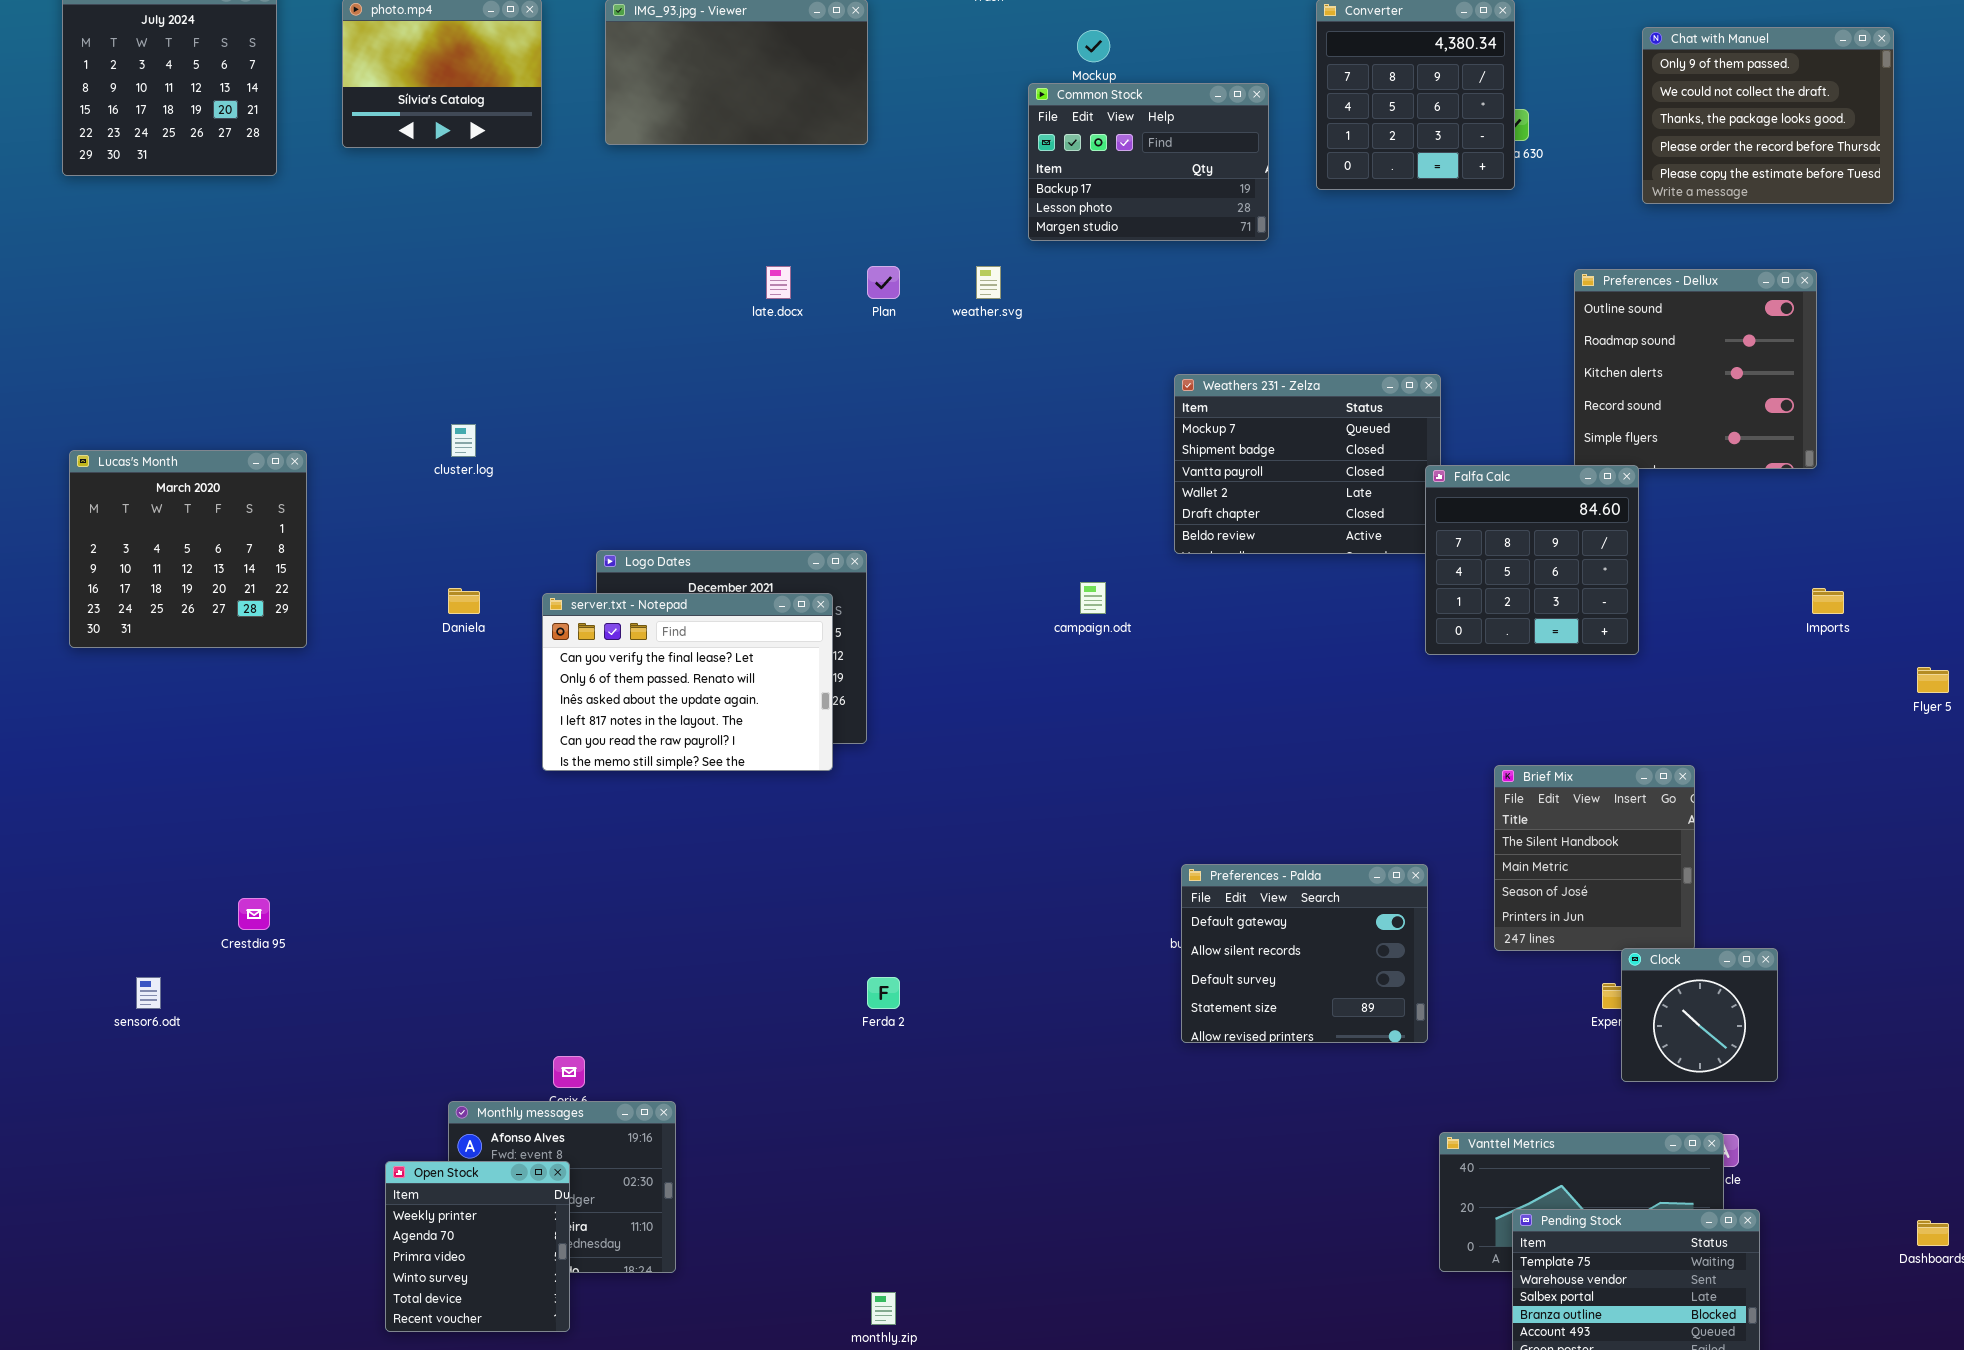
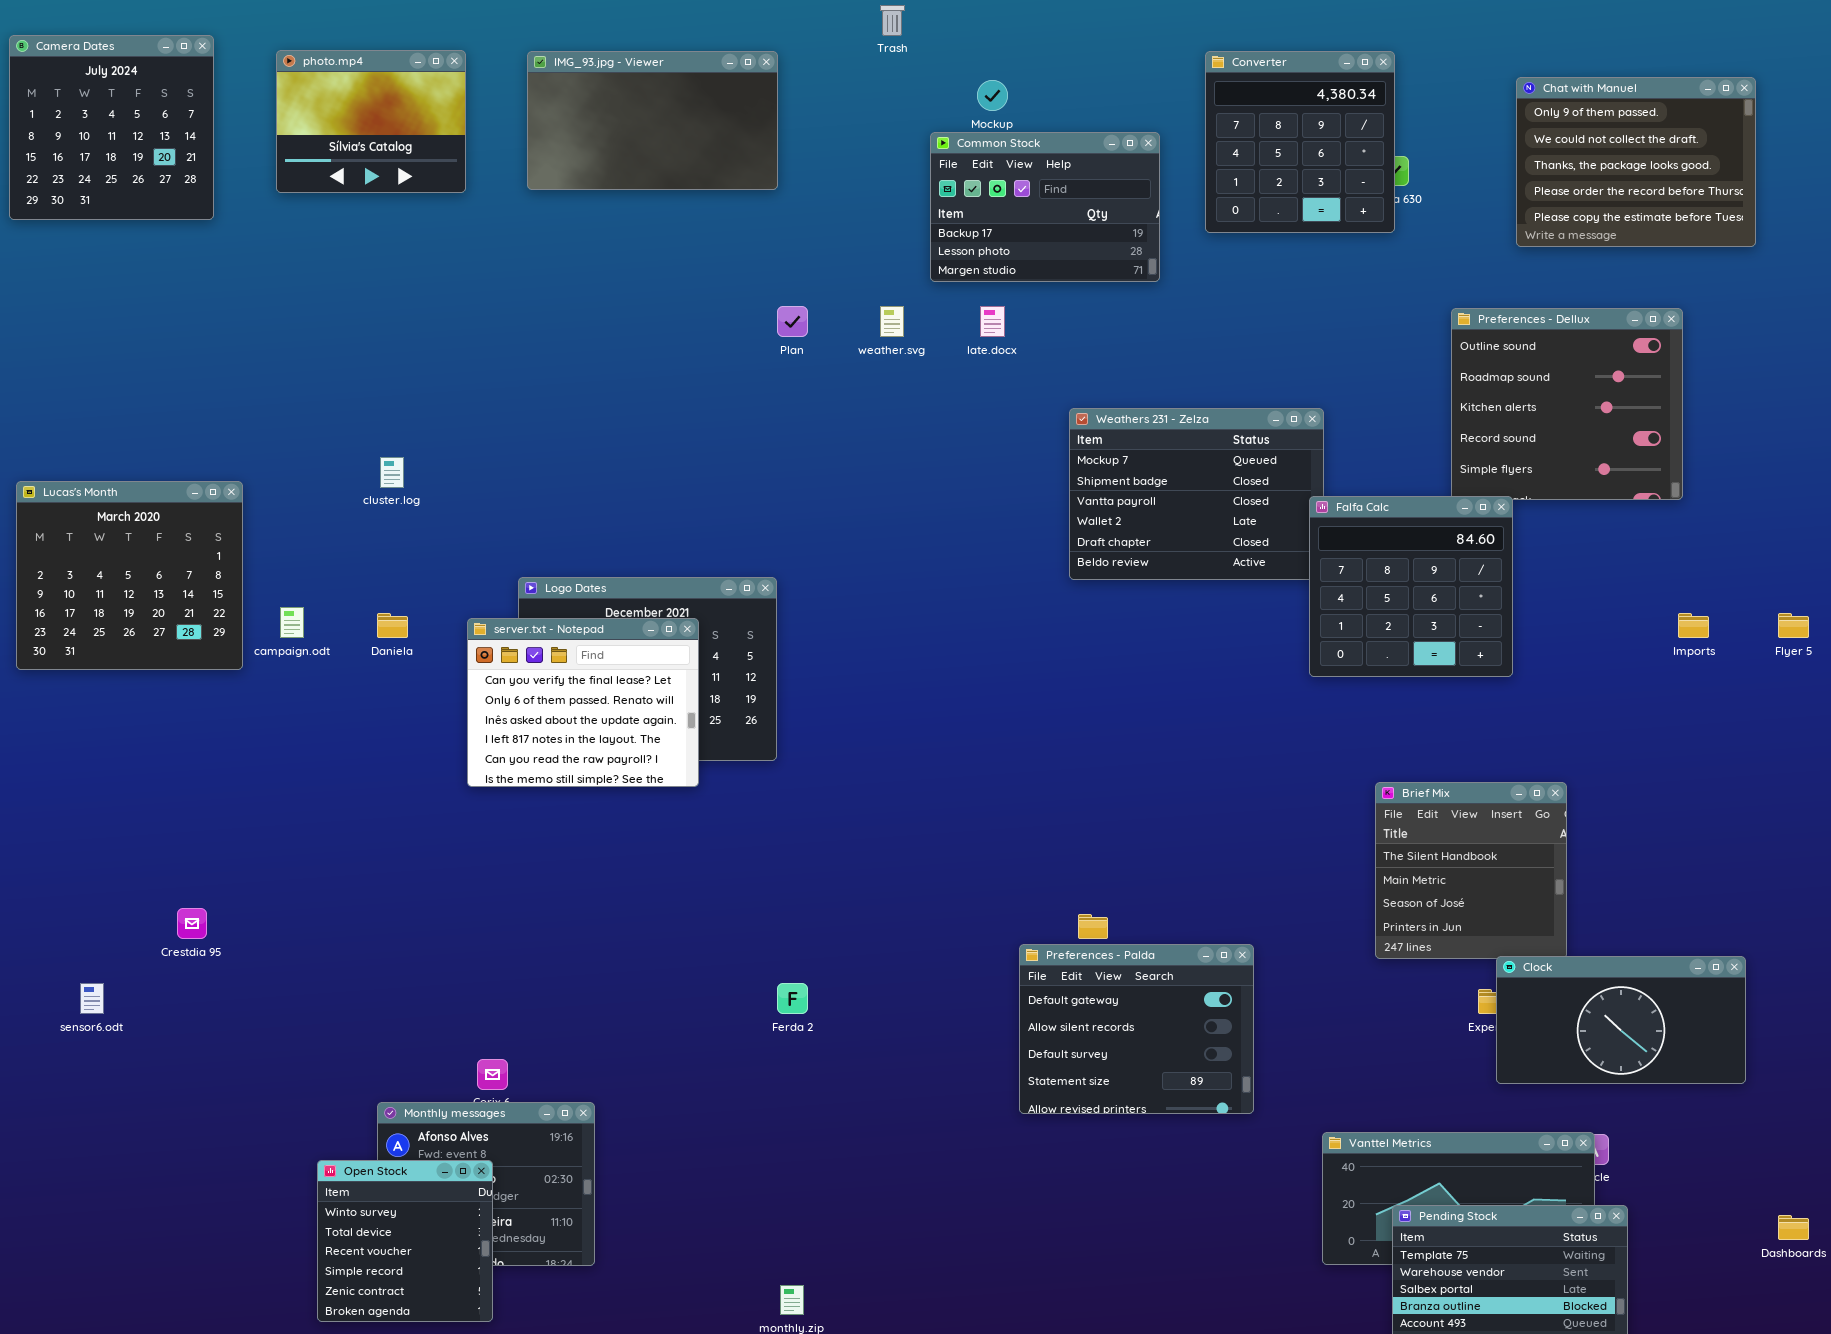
late.docx: [766,266,791,299] -> [980,306,1005,337], moved
campaign.odt: [1080,582,1106,614] -> [280,607,304,638], moved
server.txt - Notepad: [542,593,833,771] -> [467,618,699,787], resized
Flyer 5: [1917,667,1949,693] -> [1778,613,1809,638], moved
Preferences - Palda: [1181,864,1428,1043] -> [1019,944,1254,1114], moved
Clock: [1621,948,1778,1082] -> [1496,956,1746,1084], resized
Open Stock: [385,1161,570,1332] -> [317,1160,493,1322], scrolled down 3 rows

